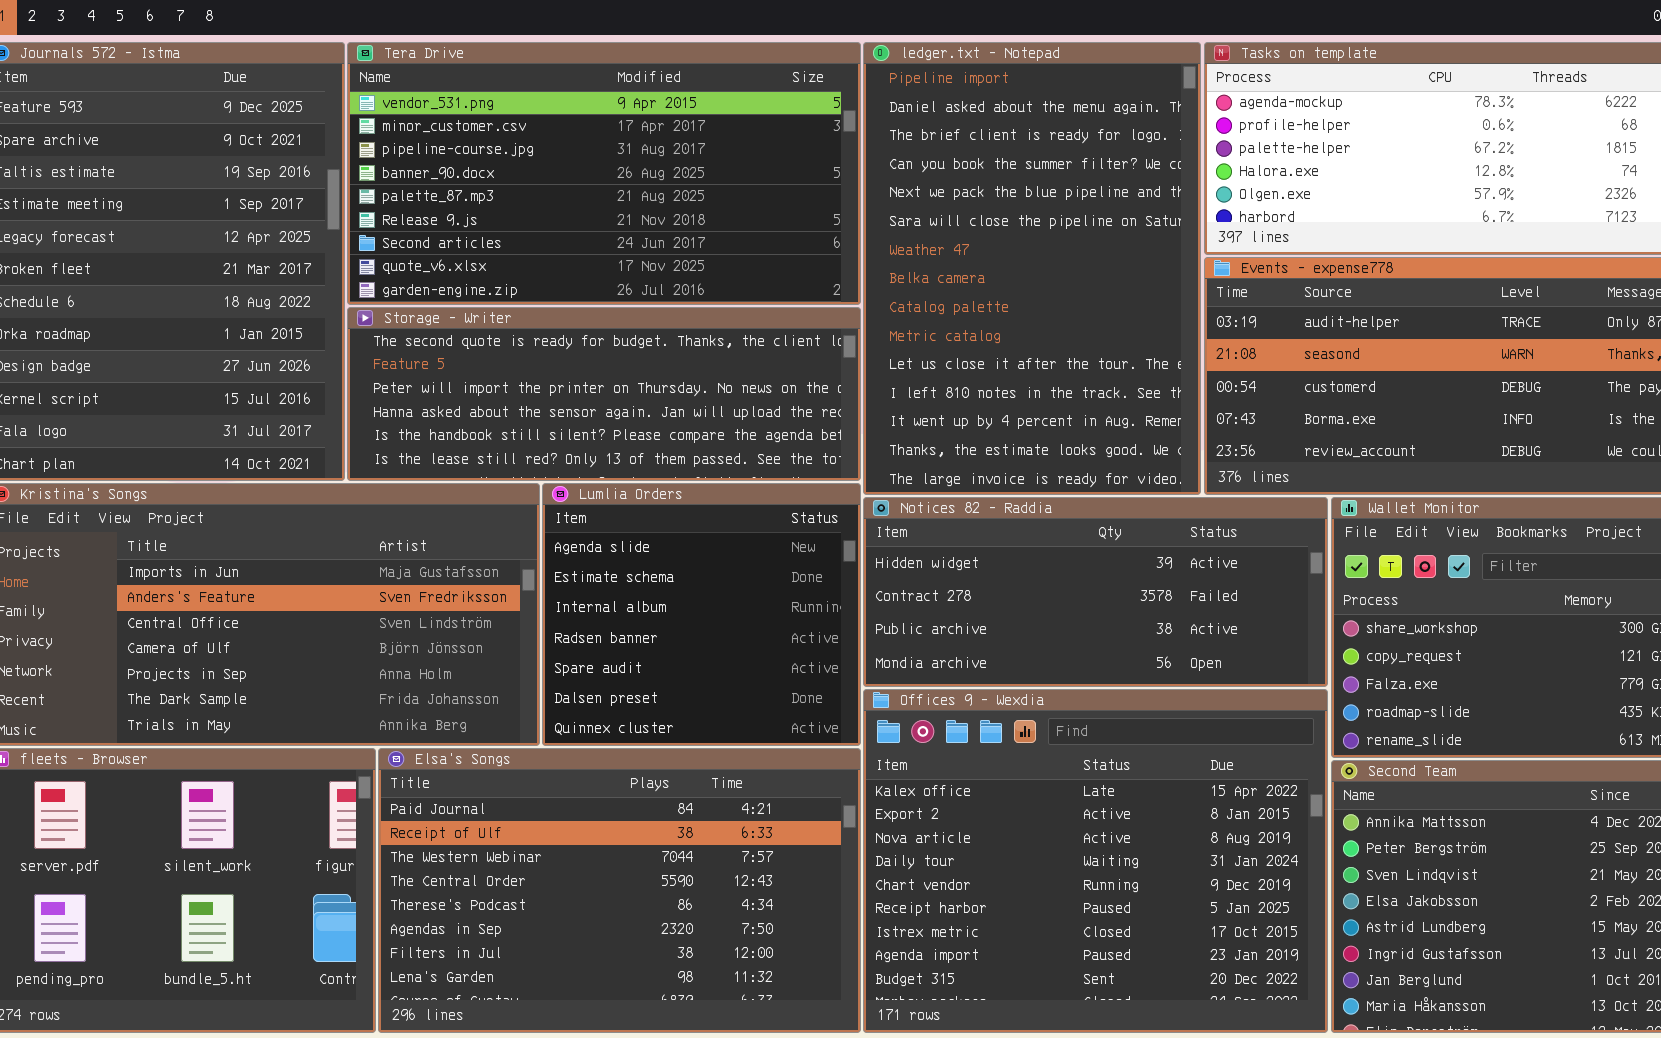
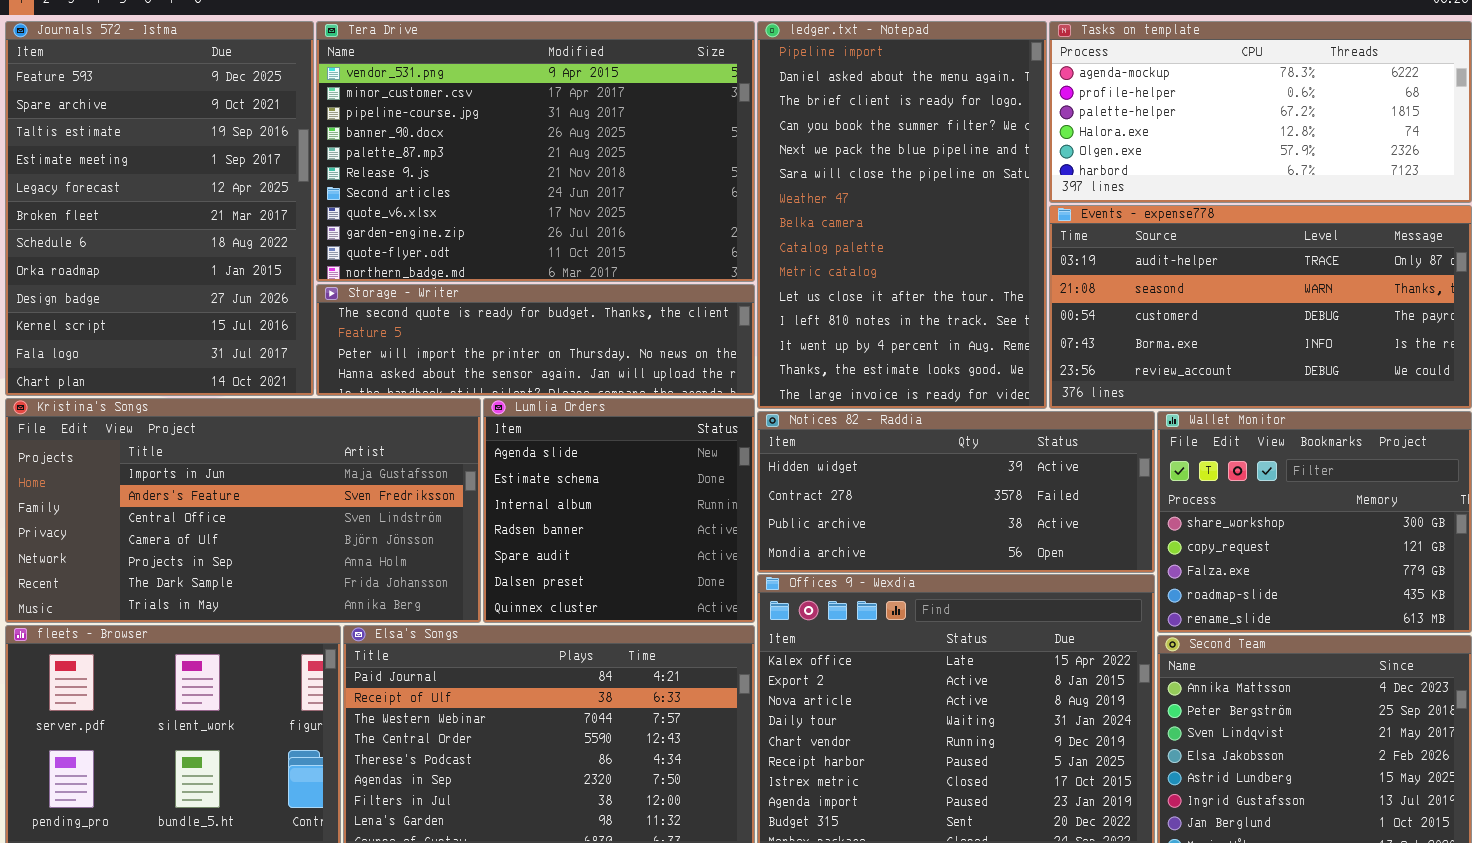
Tera Drive: [347,42,861,305] -> [316,21,755,282], resized
Storage - Writer: [347,307,861,481] -> [316,284,755,396], resized

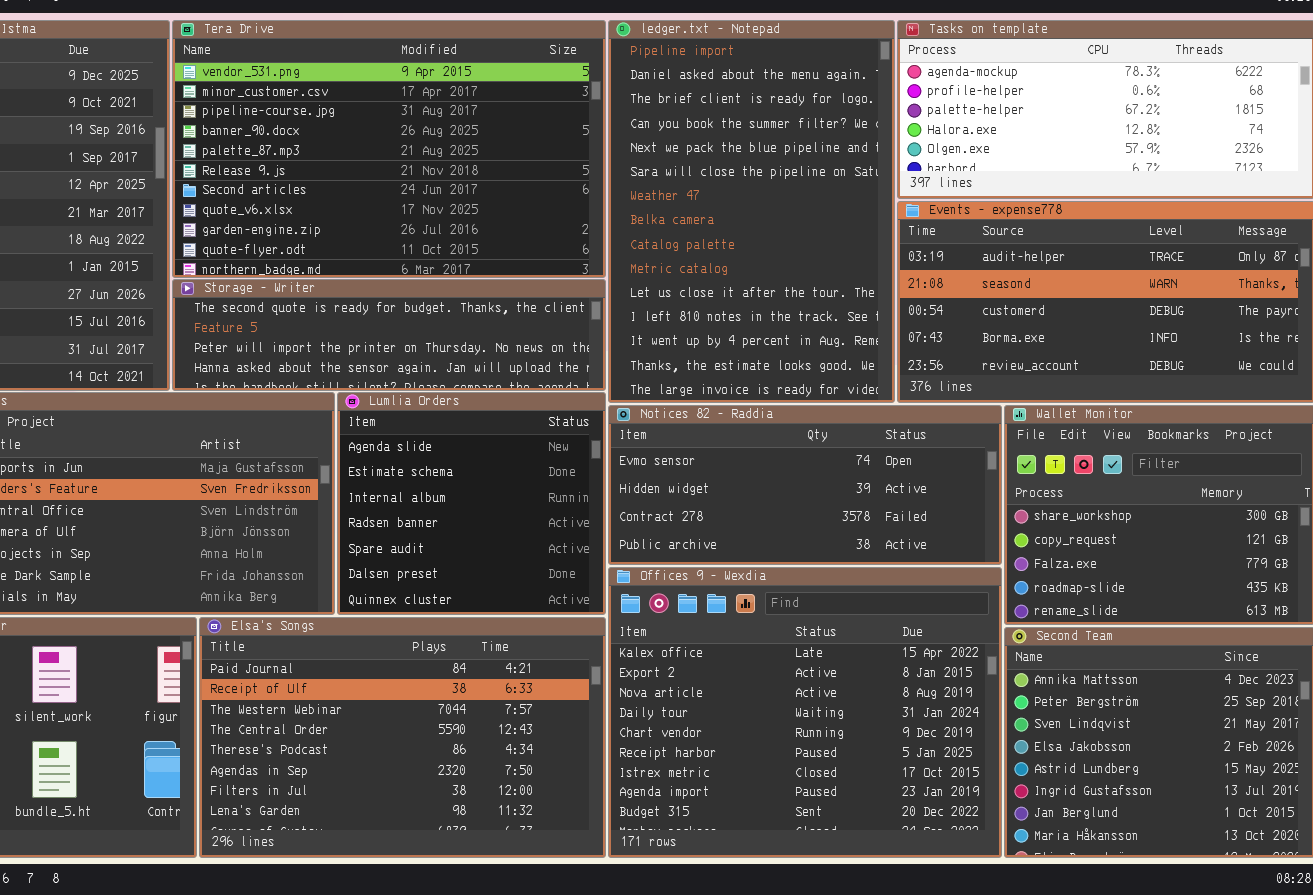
Notices 82 - Raddia: [757,411,1155,573] -> [608,405,1002,565], scrolled up 1 row

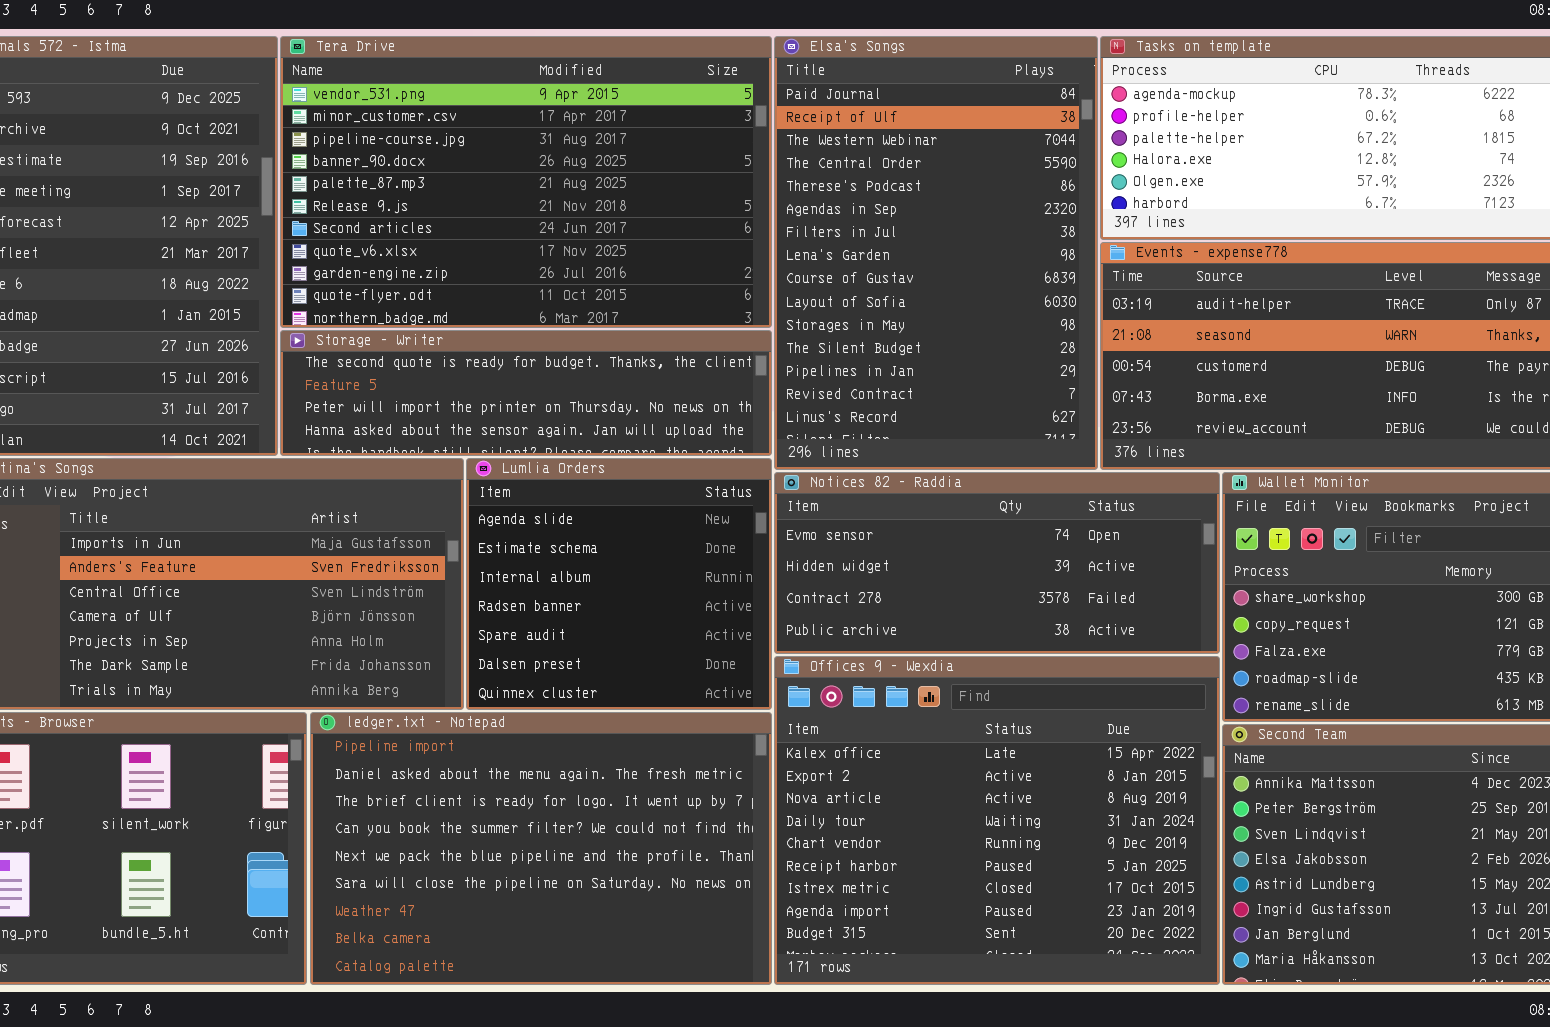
ledger.txt - Notepad: [608,20,895,403] -> [310,712,772,985], moved, resized
Elsa's Songs: [199,617,606,858] -> [774,36,1098,470], moved, resized

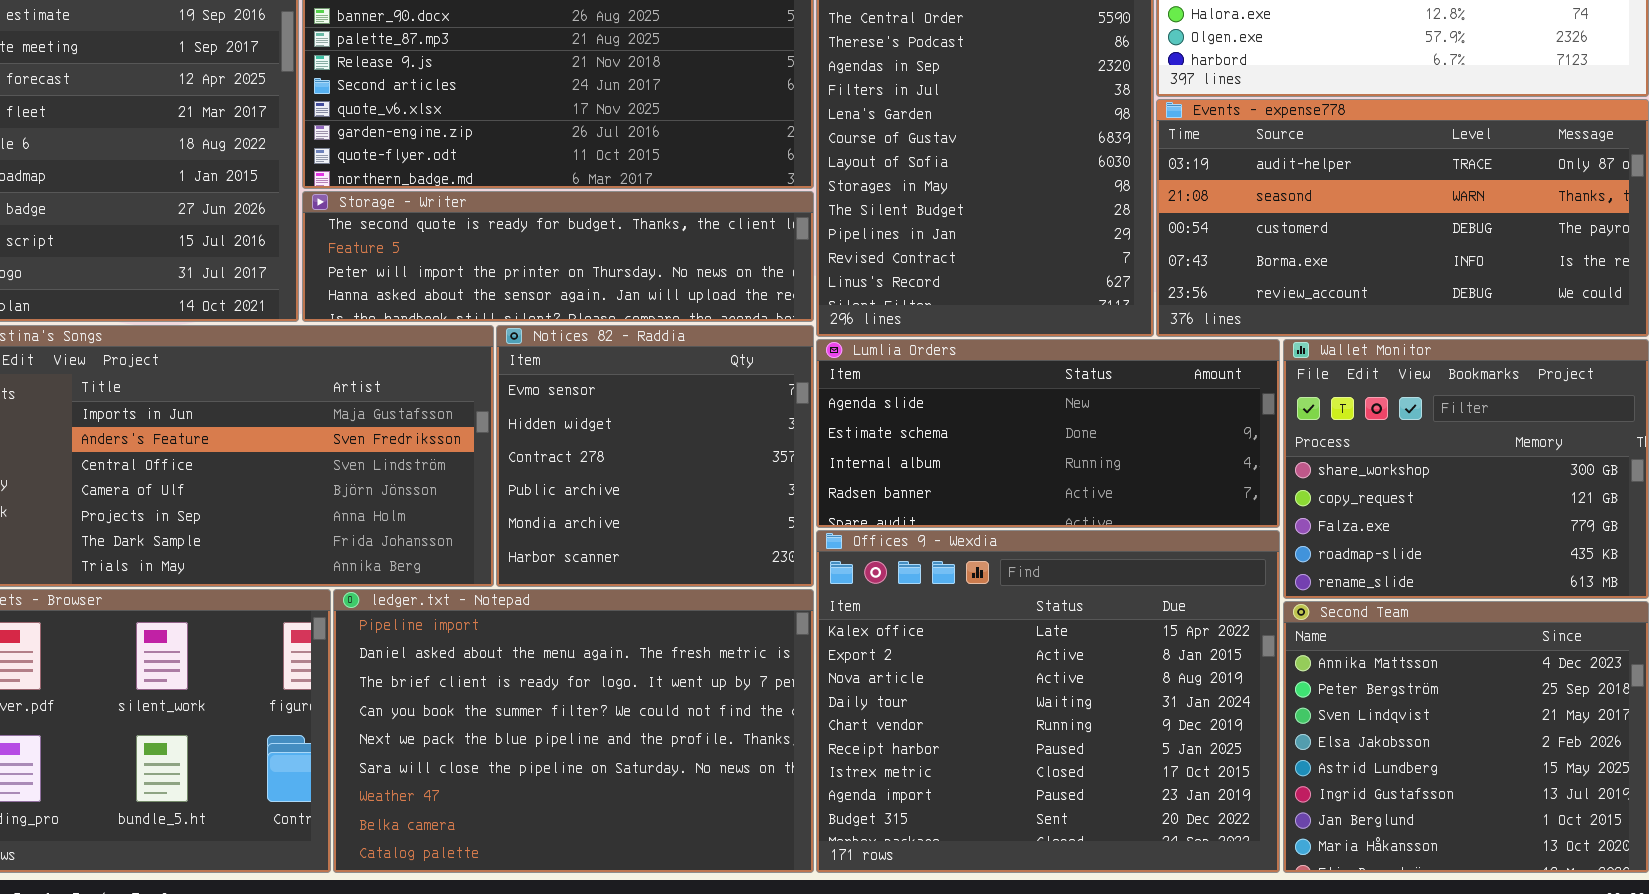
Lumlia Orders: [466,458,772,710] -> [816,339,1280,528], moved, resized
Notices 82 - Raddia: [774,472,1220,654] -> [496,325,814,587], moved, resized

